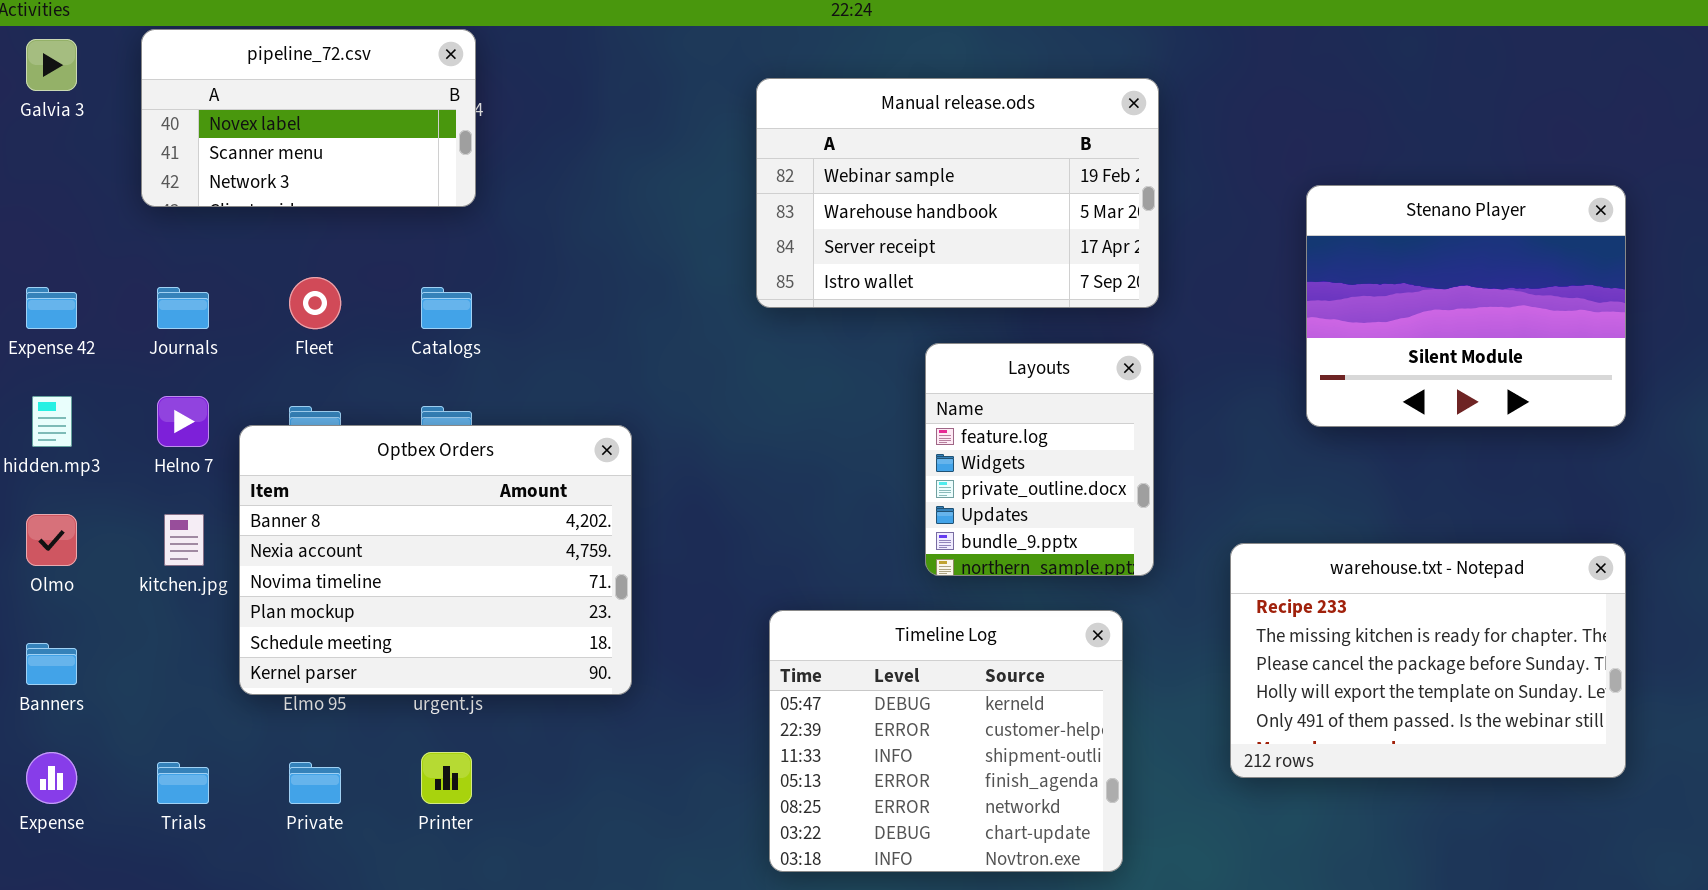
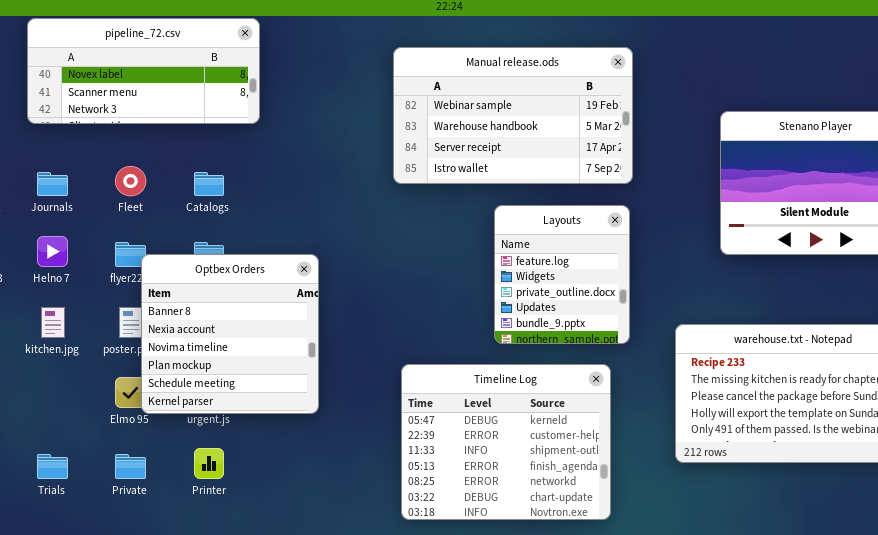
pipeline_72.csv: [141,29,476,207] -> [27,18,260,124], resized
Optbex Orders: [239,425,632,695] -> [141,254,319,414], resized

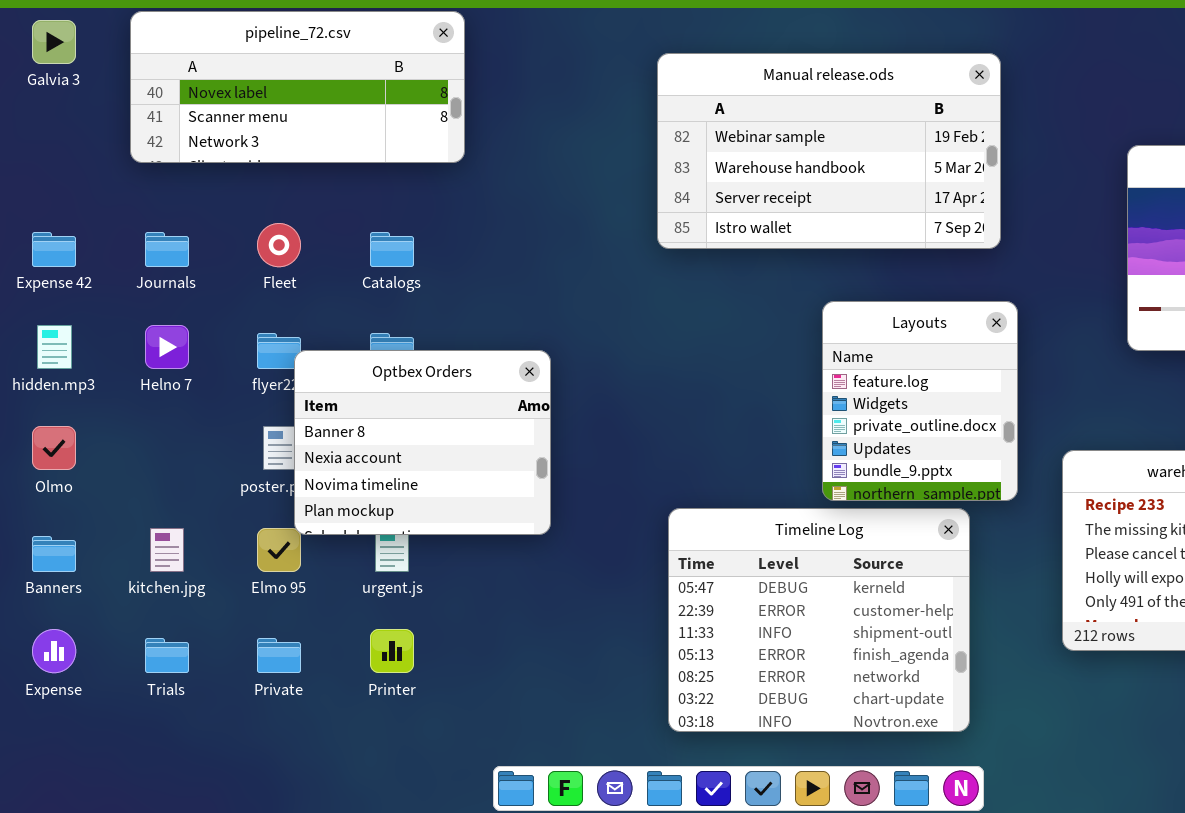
Layouts: [494,205,630,344] -> [822,301,1018,501], moved
Optbex Orders: [141,254,319,414] -> [294,350,551,535], resized
kitchen.jpg: [41,307,65,338] -> [150,528,184,572], moved

